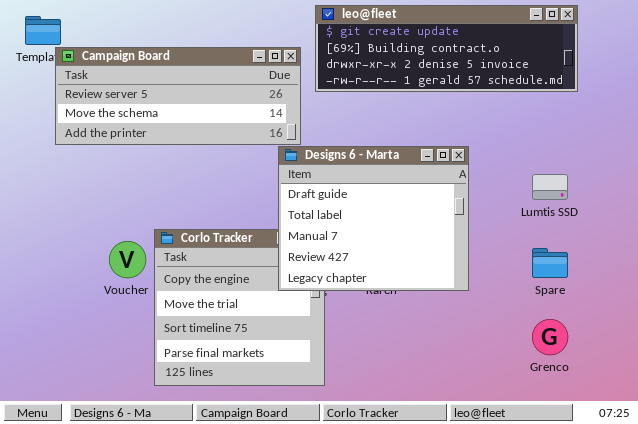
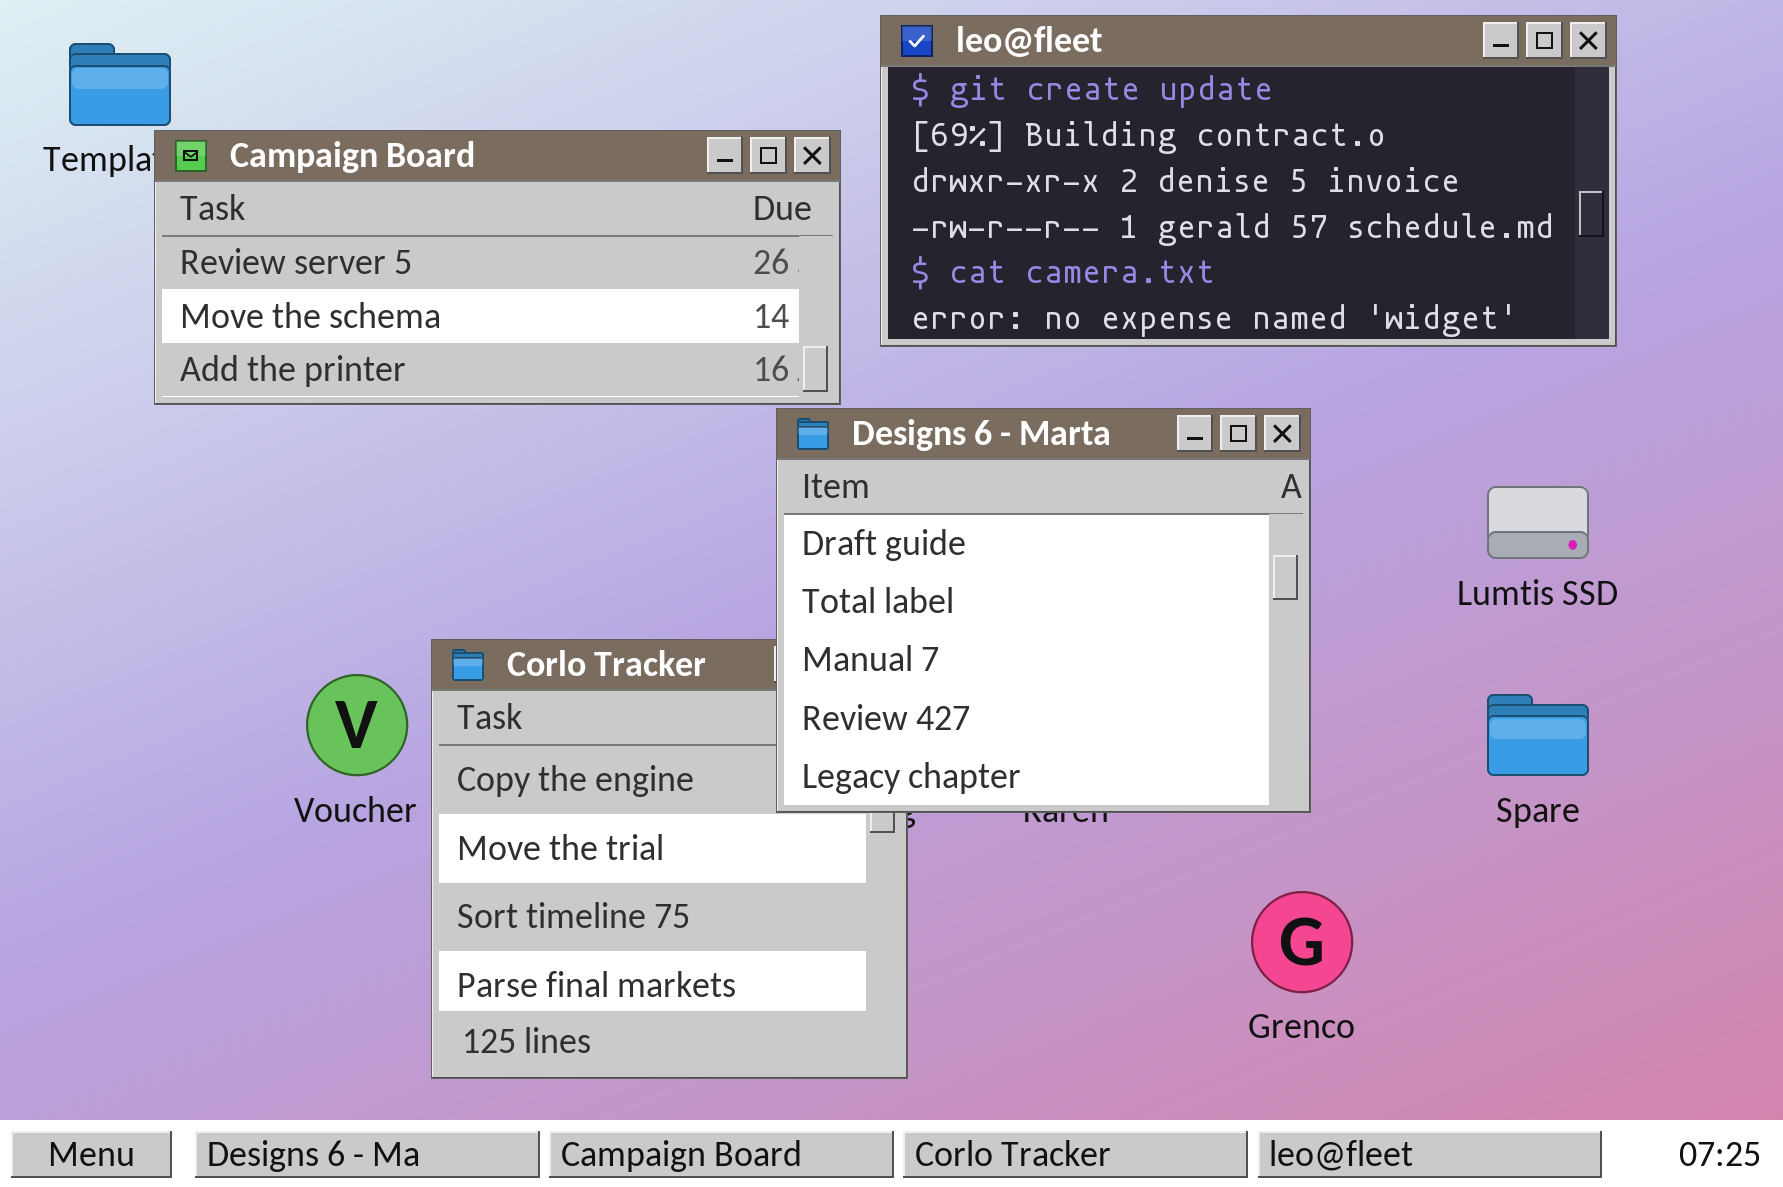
leo@fleet: [315,5,578,92] -> [880,15,1617,347], resized
Grenco: [532,319,568,355] -> [1251,891,1353,993], moved

